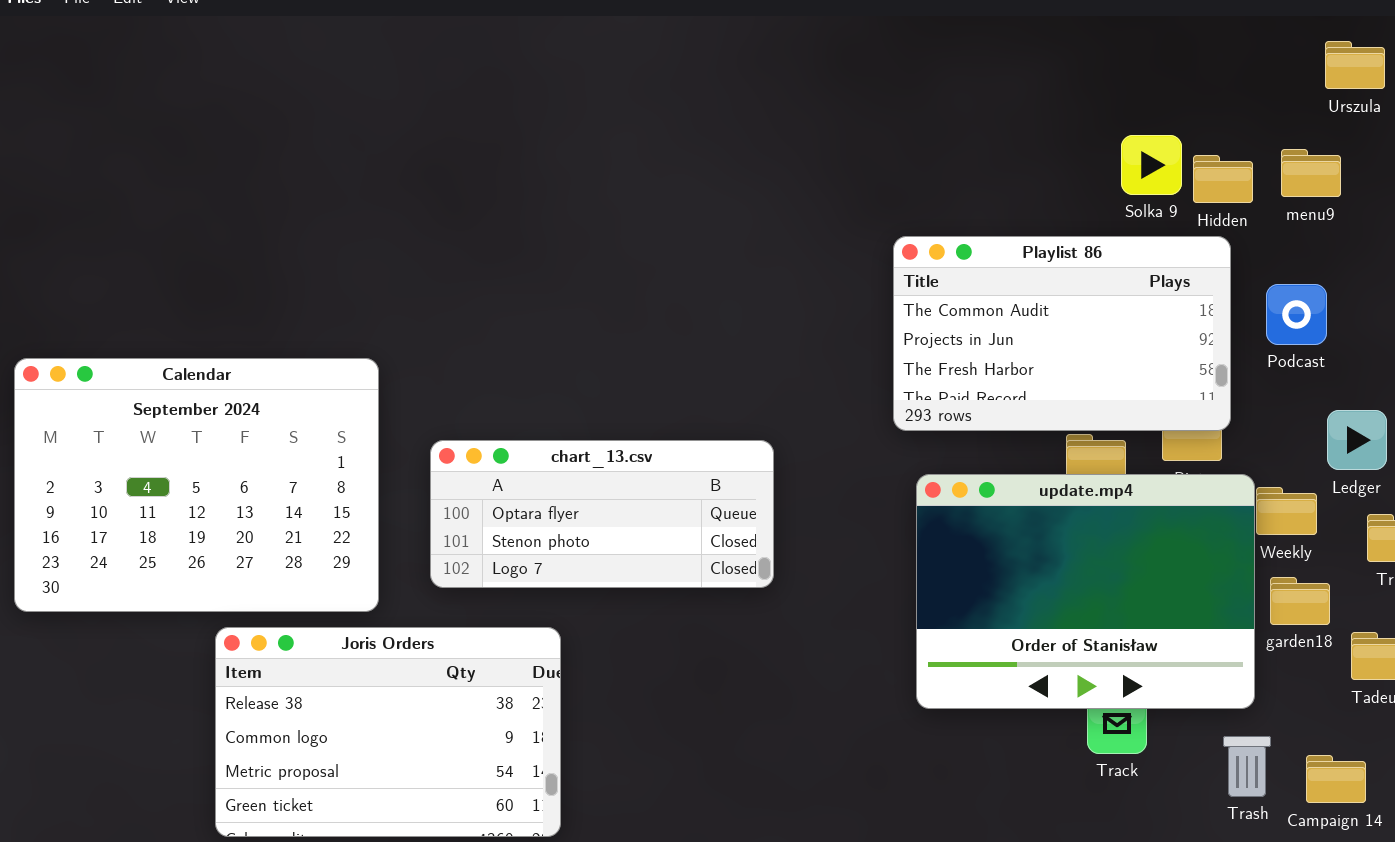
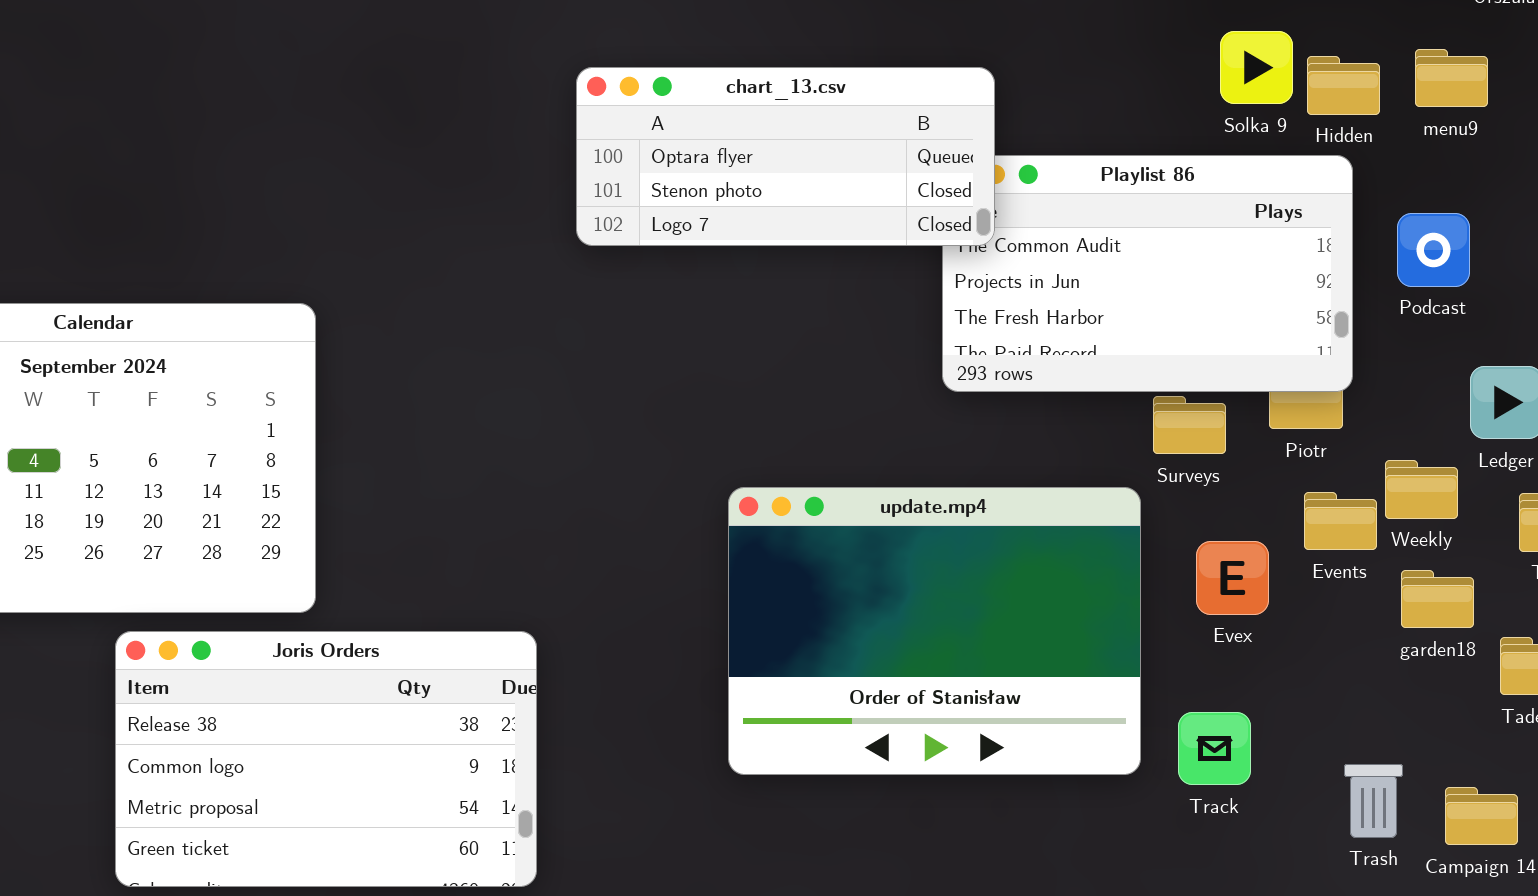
chart_13.csv: [430,440,774,588] -> [576,67,995,246], moved
update.mp4: [916,474,1255,709] -> [728,487,1141,775], moved

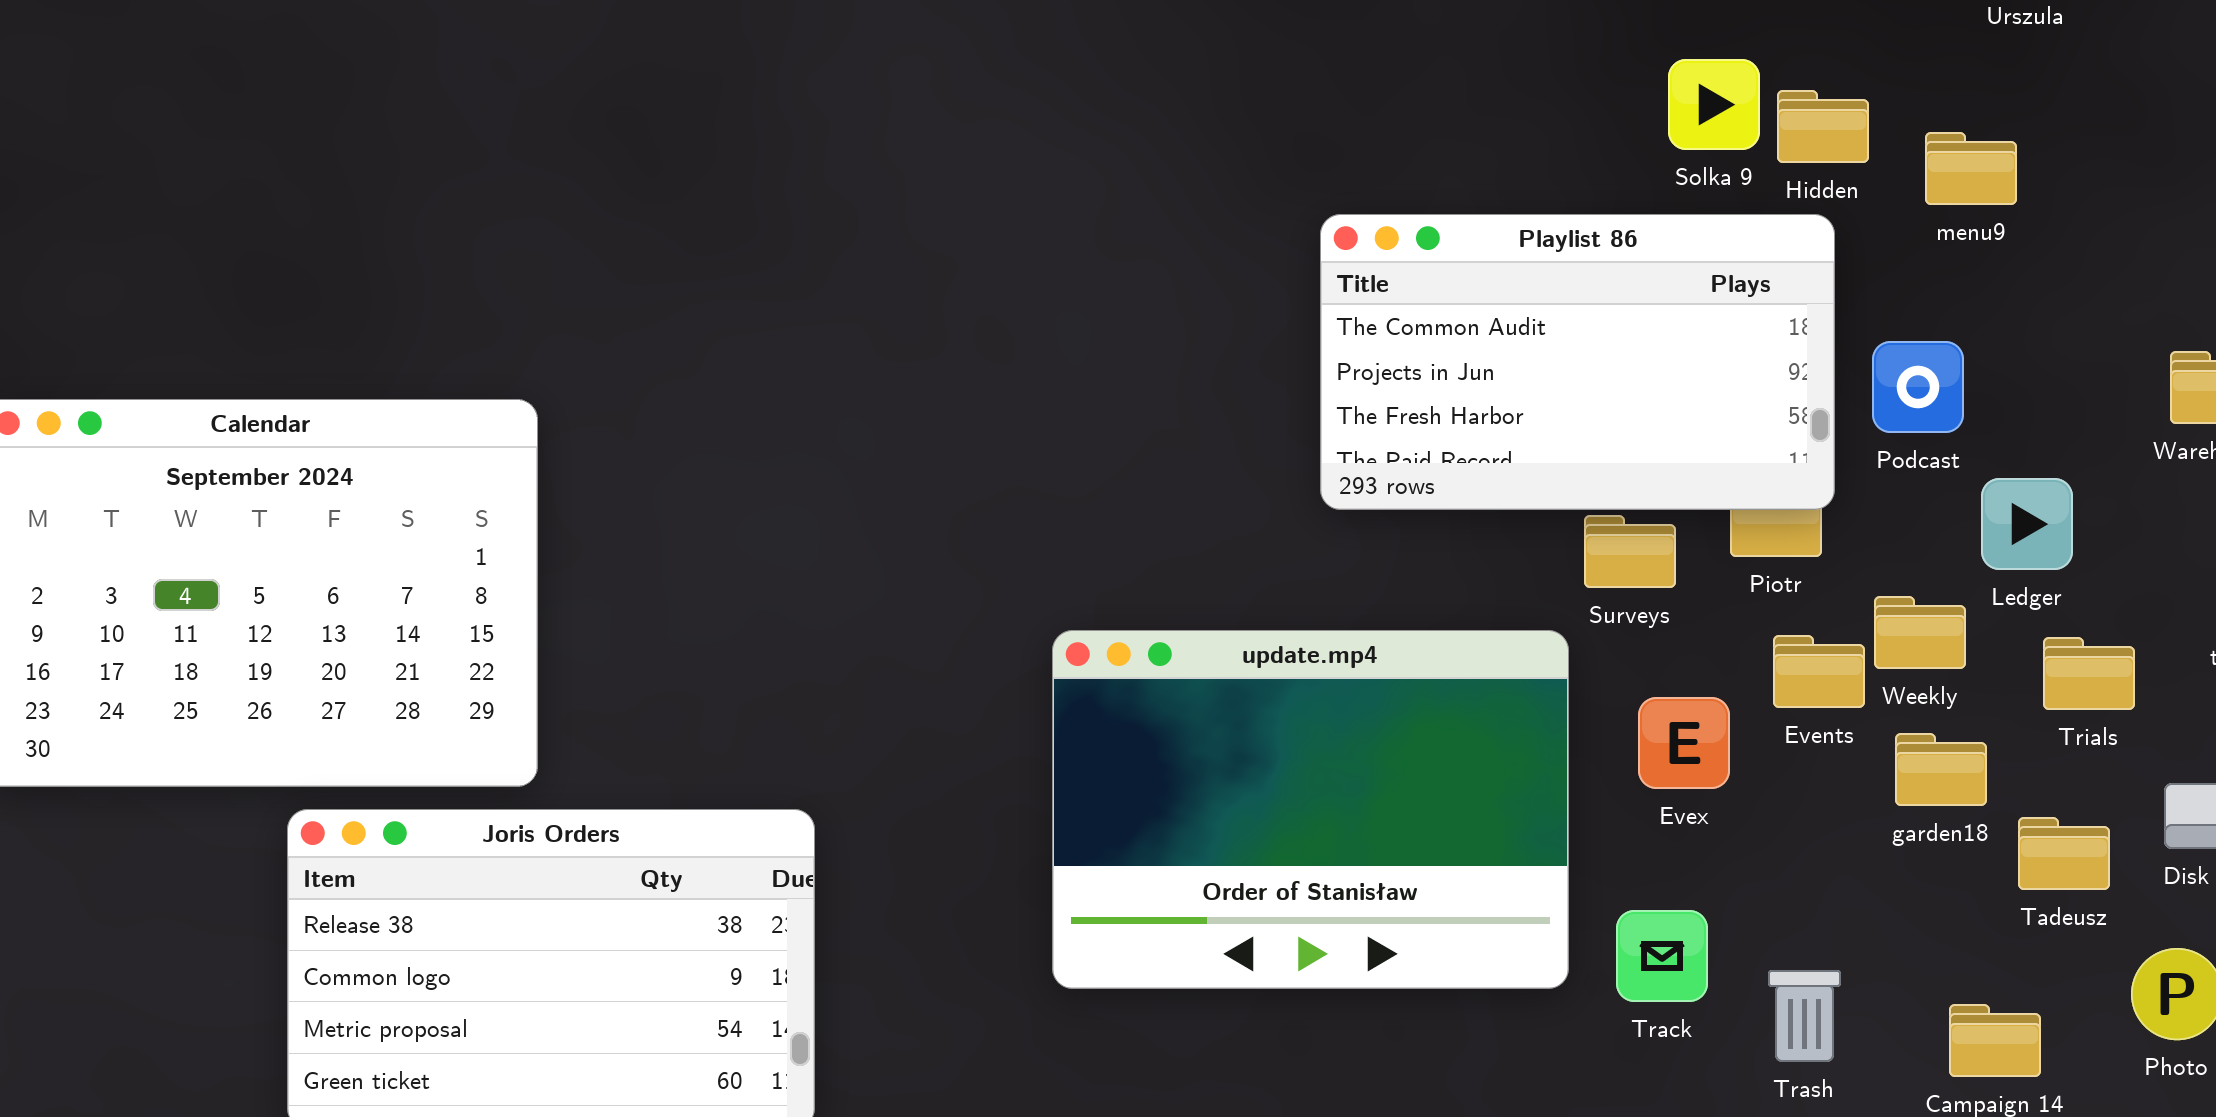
menu9: [1415,49,1488,107] -> [1925,132,2017,205], moved
chart_13.csv: [576,67,995,246] -> none, closed
Podcast: [1397,213,1470,287] -> [1872,341,1964,433], moved
Trash: [1344,764,1403,838] -> [1768,970,1841,1062], moved

